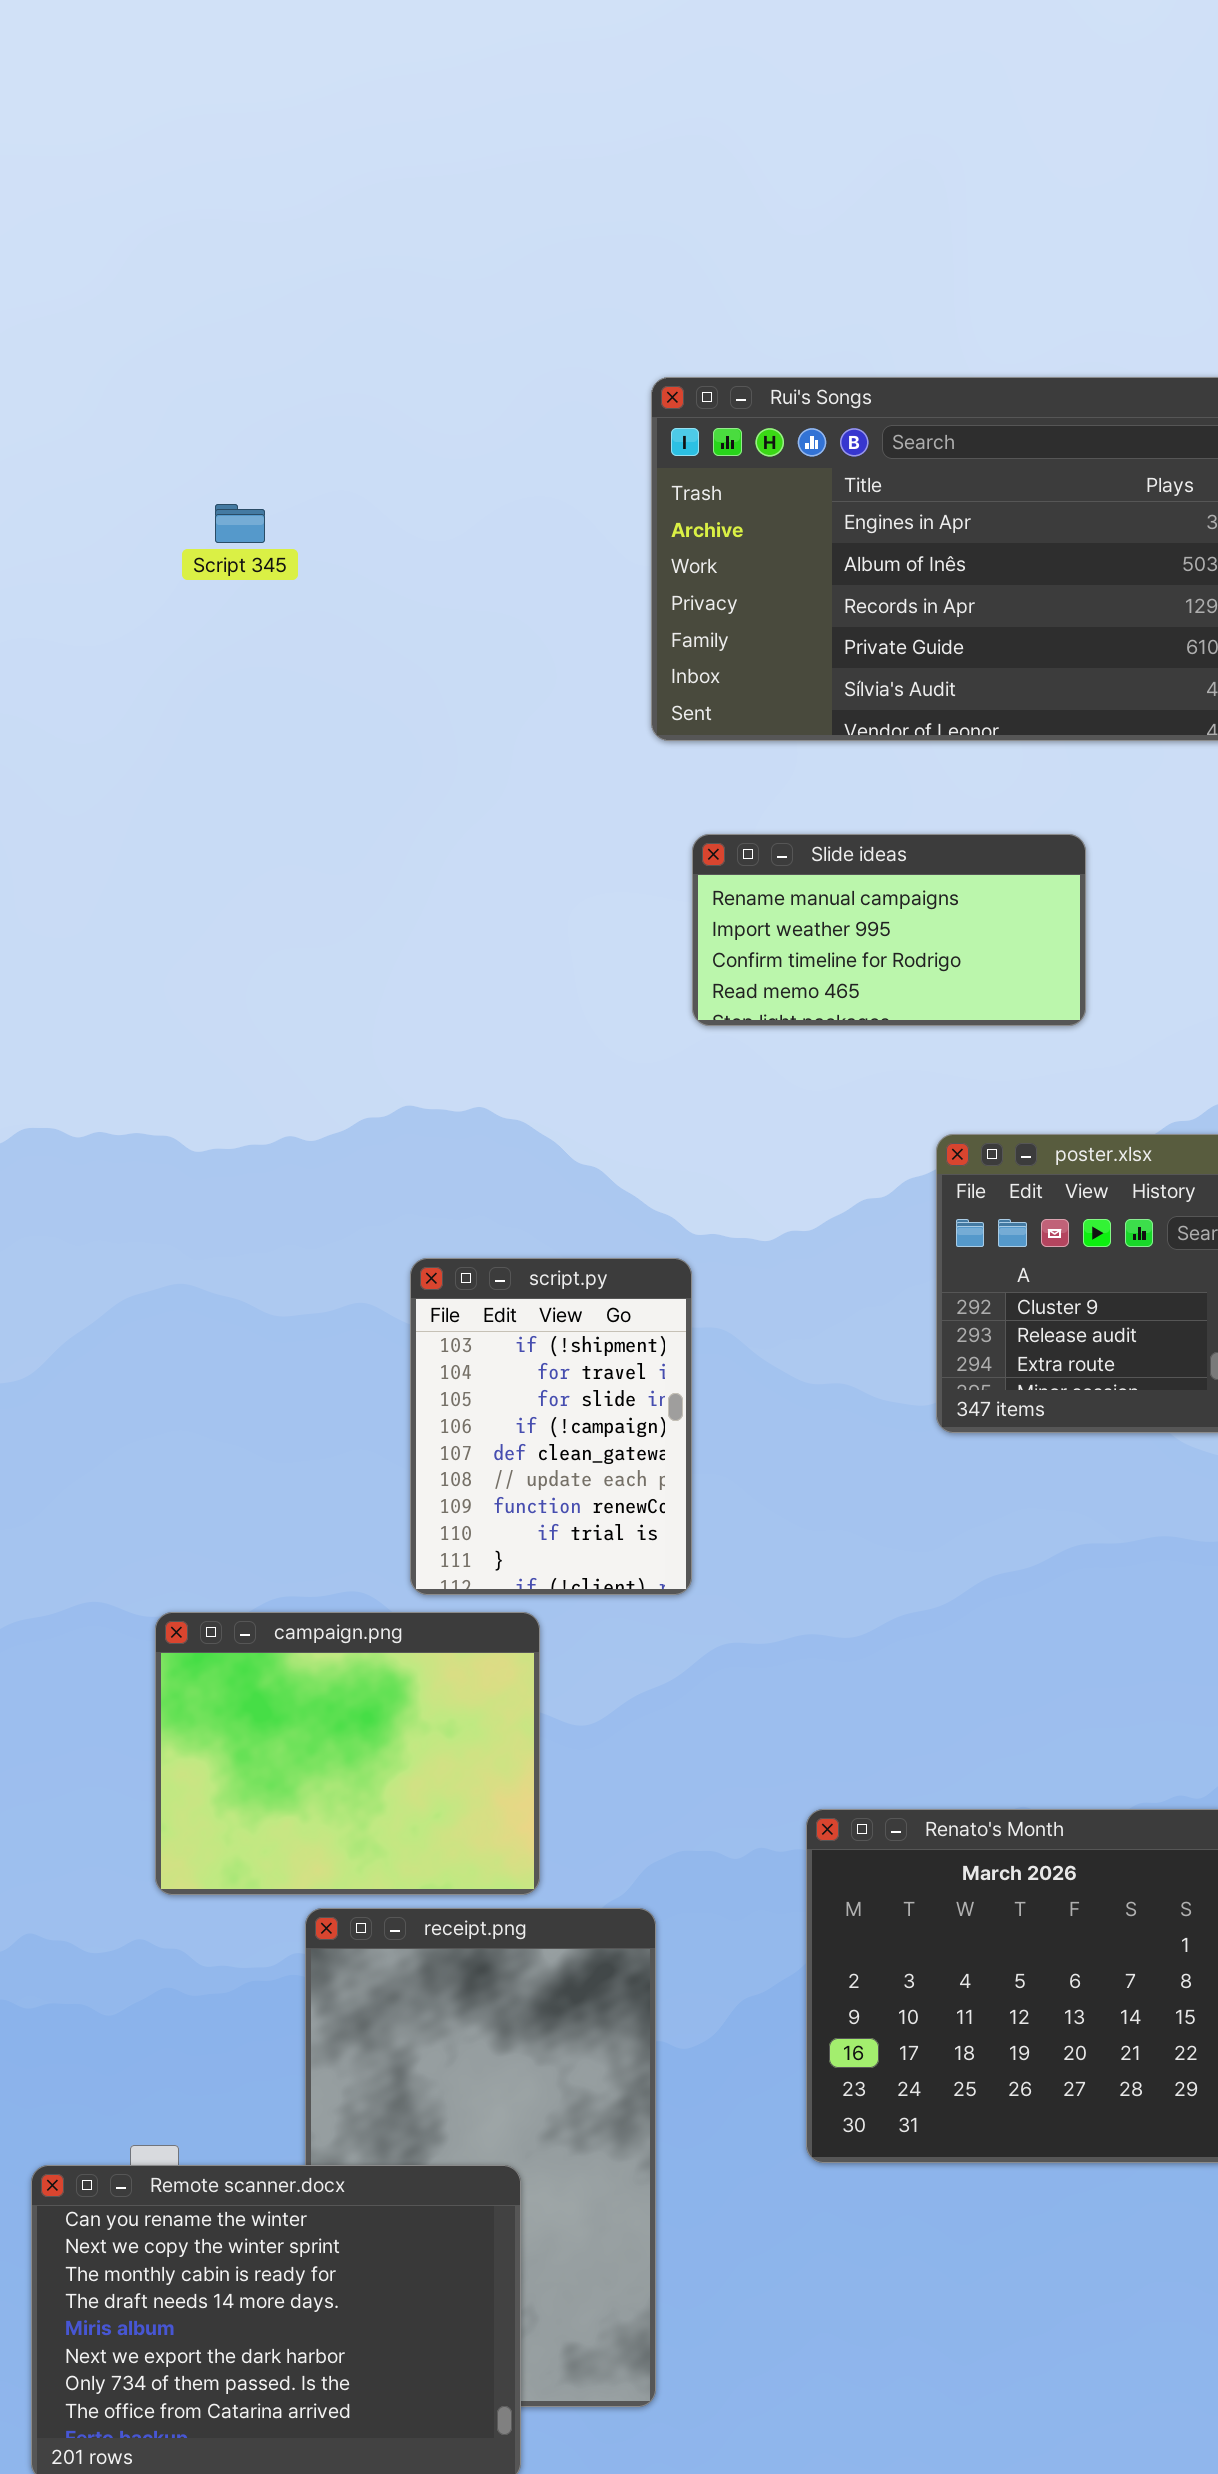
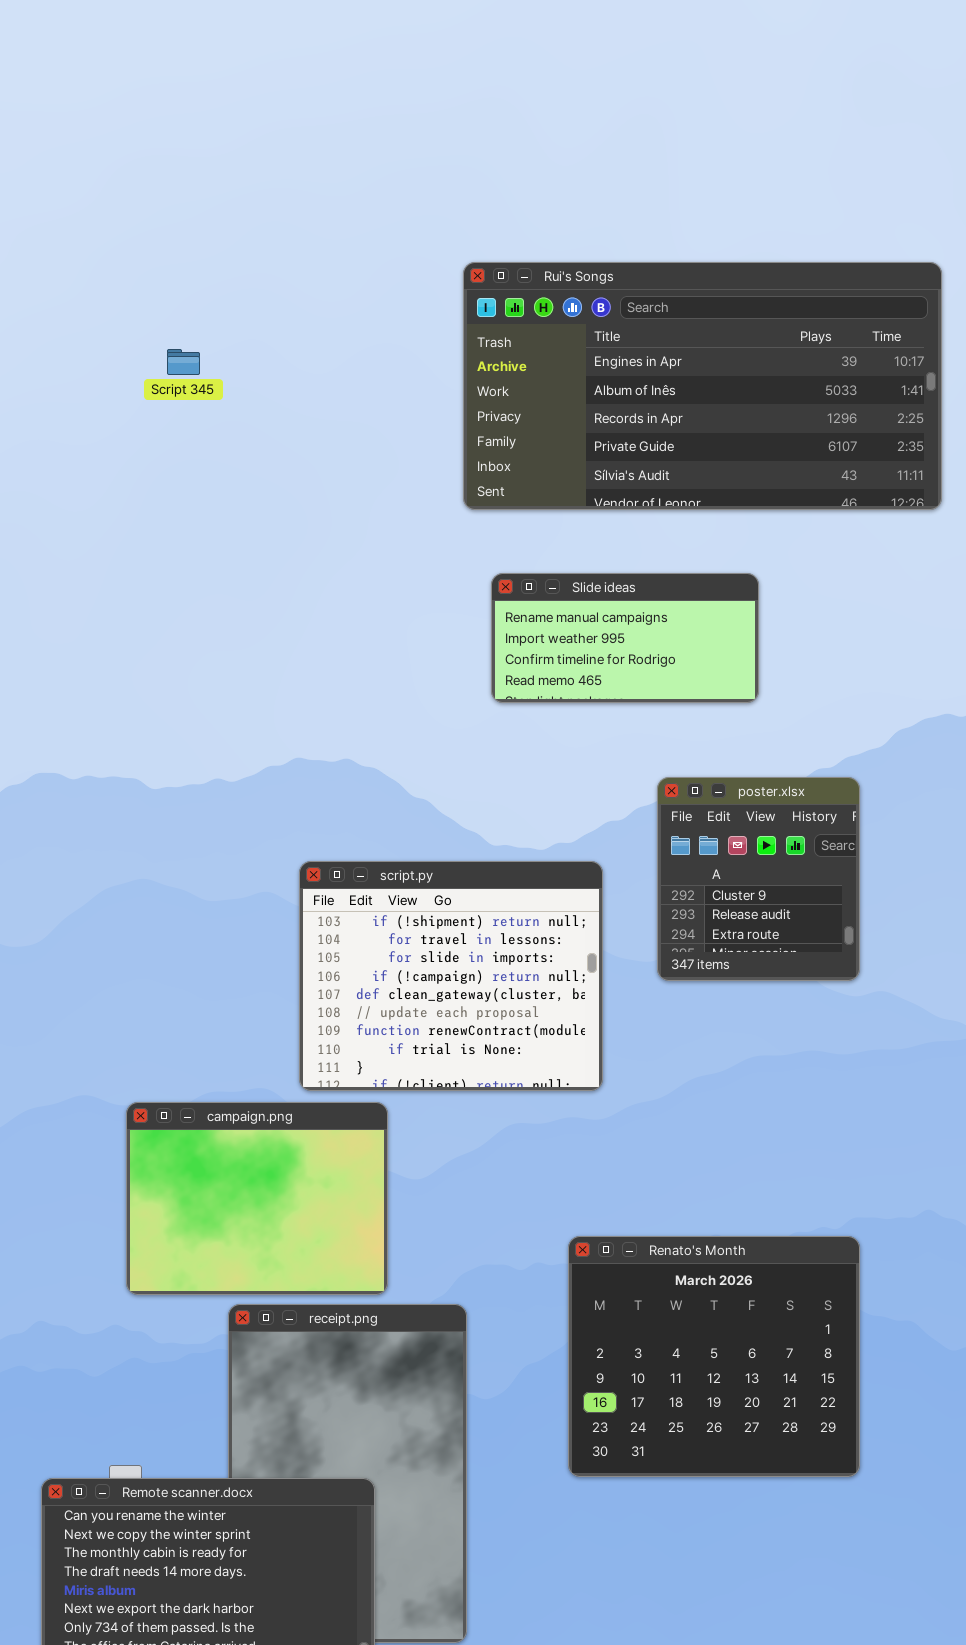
script.py: [410,1258,692,1595] -> [299,861,603,1091], resized

